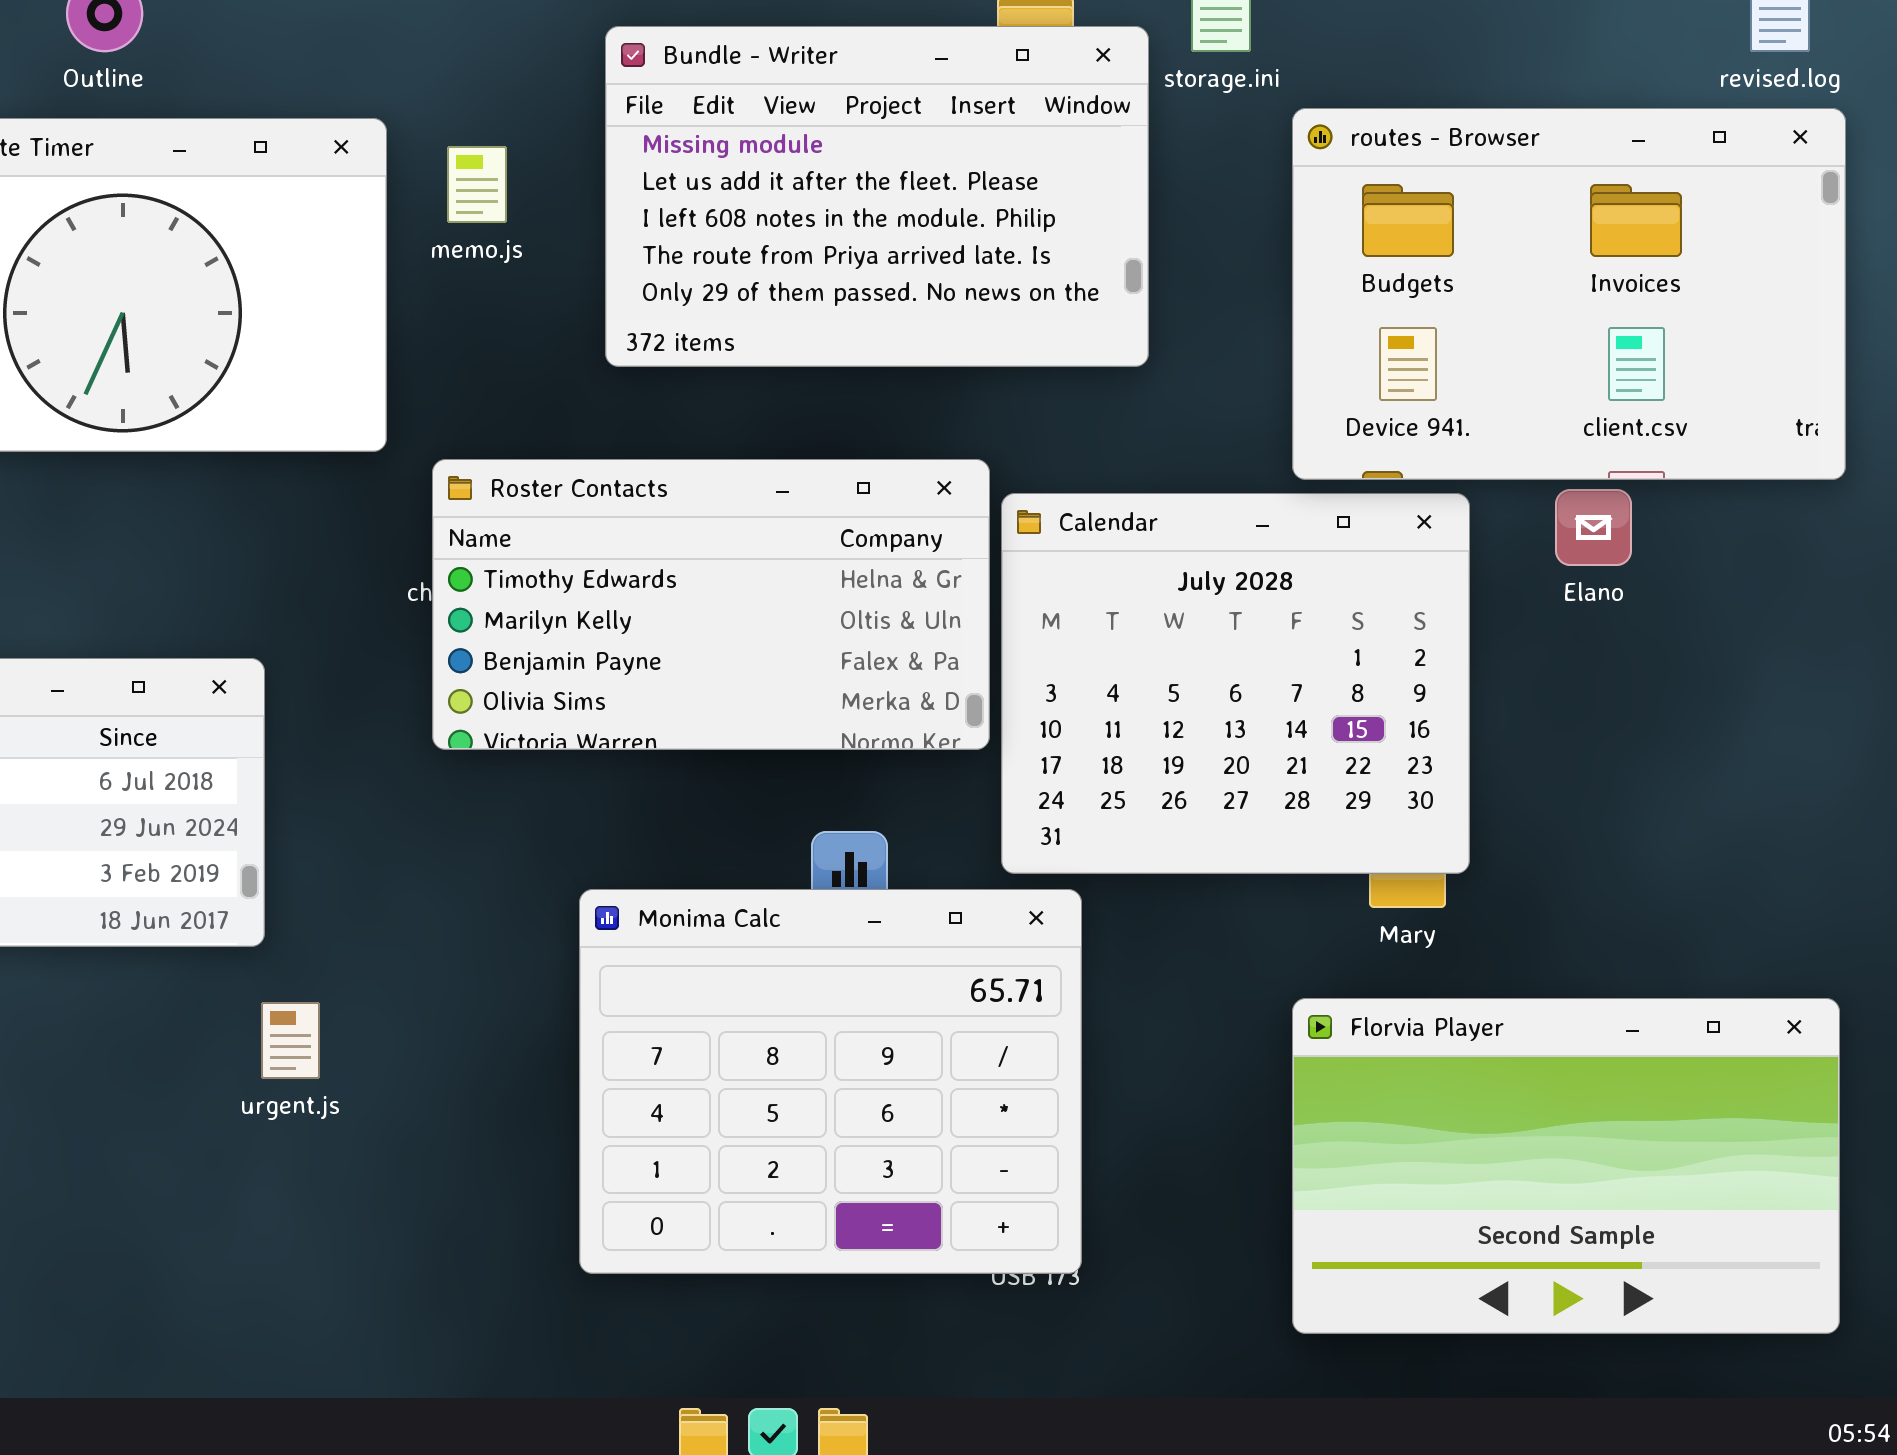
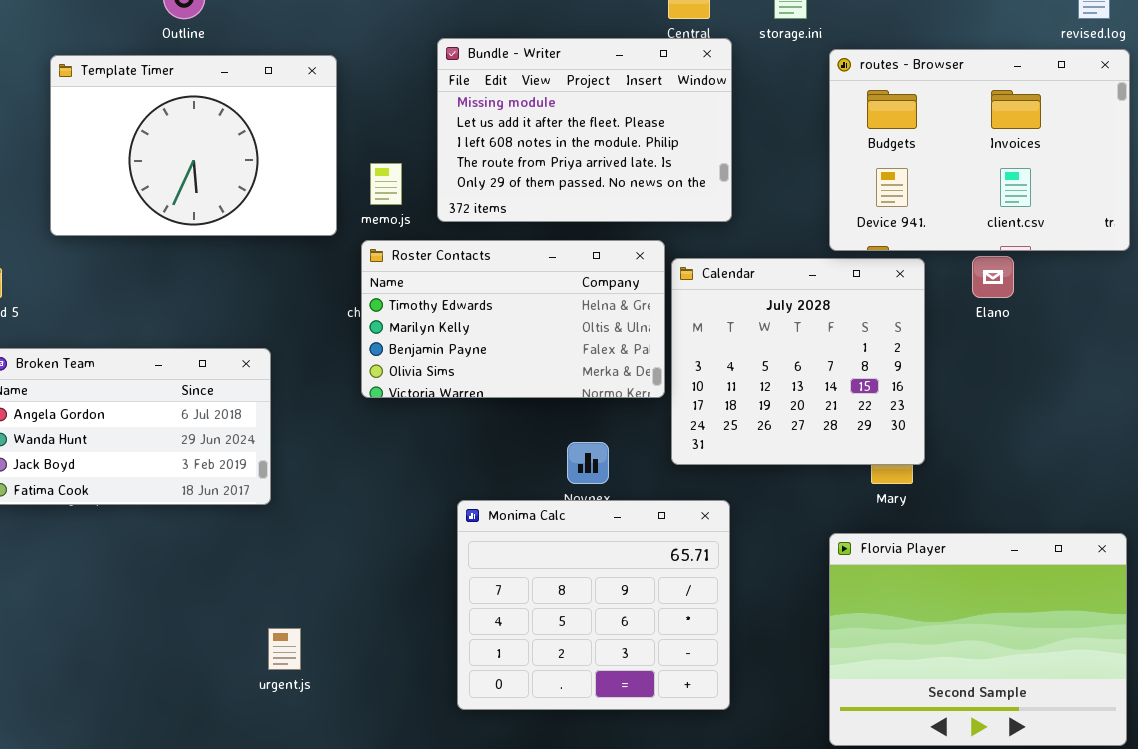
Bundle - Writer: [605,26,1149,367] -> [437,38,732,222], moved
memo.js: [447,146,507,223] -> [370,163,402,205], moved
Monima Calc: [579,889,1082,1274] -> [457,500,730,710], moved
Florvia Player: [1292,998,1840,1334] -> [829,533,1127,746], resized
urgent.js: [261,1002,320,1079] -> [268,628,301,670], moved

